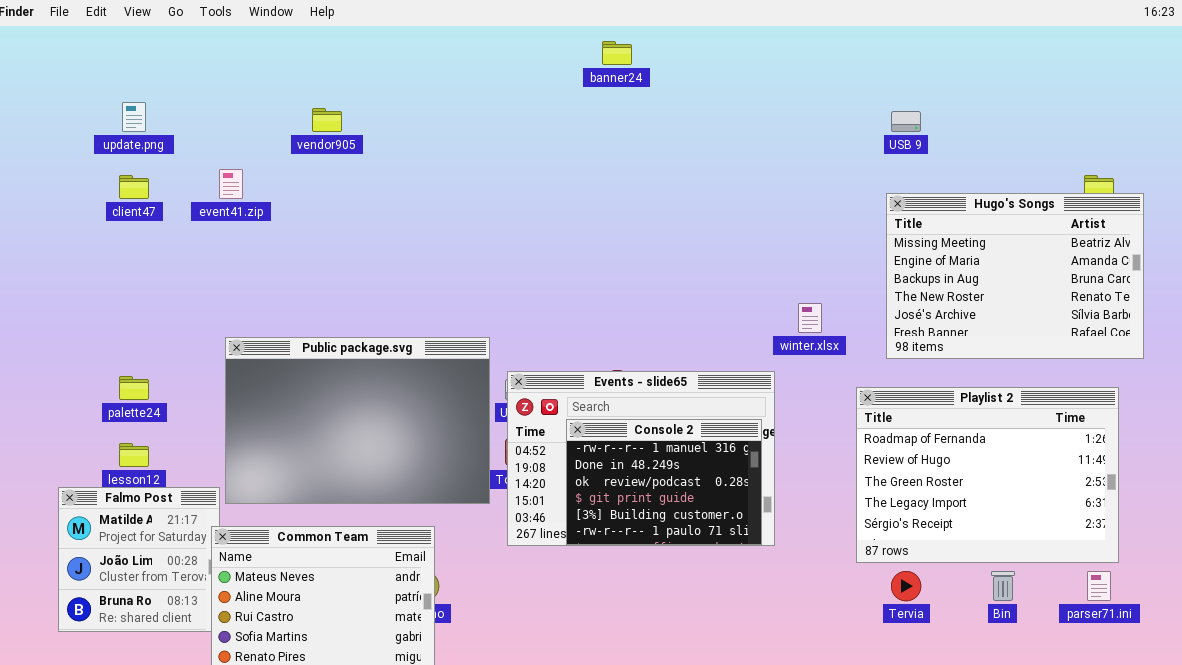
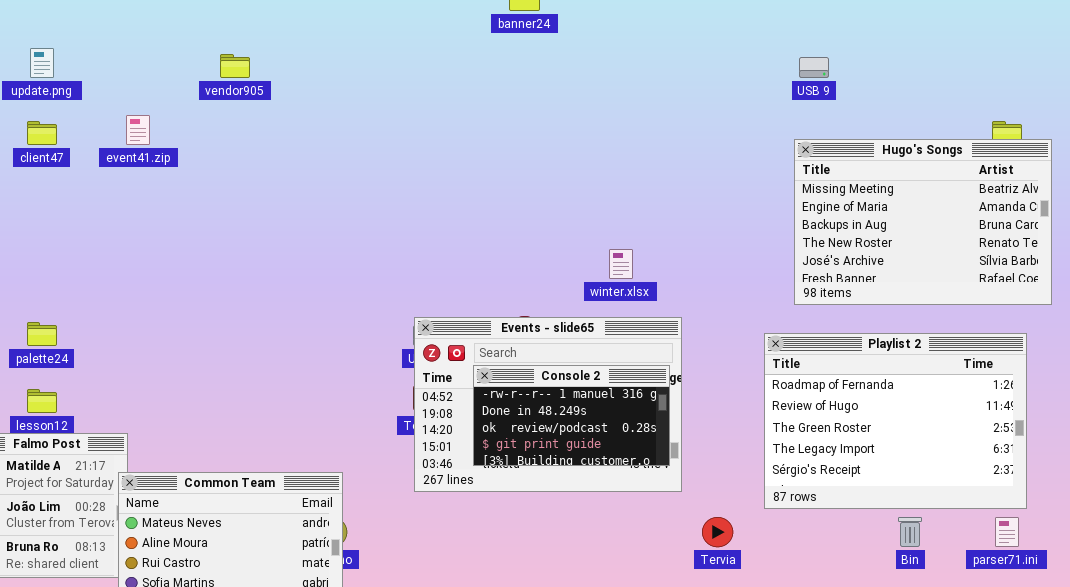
winter.xlsx: [798,303,822,333] -> [609,249,633,279], moved
Public package.svg: [225,337,490,504] -> none, closed
Console 2: [566,419,762,545] -> [473,365,670,466], resized
Tervia: [891,571,921,601] -> [702,517,733,547], moved

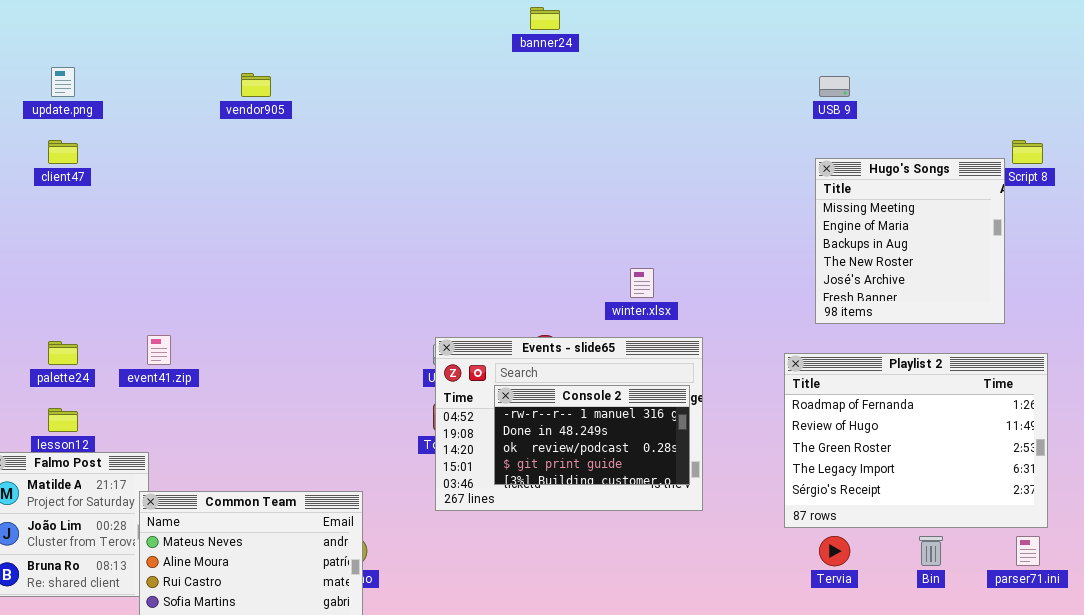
event41.zip: [126,115,150,145] -> [147,335,171,365], moved
Hugo's Songs: [794,139,1052,305] -> [815,158,1005,324], resized
Tervia: [702,517,733,547] -> [819,536,850,566], moved

